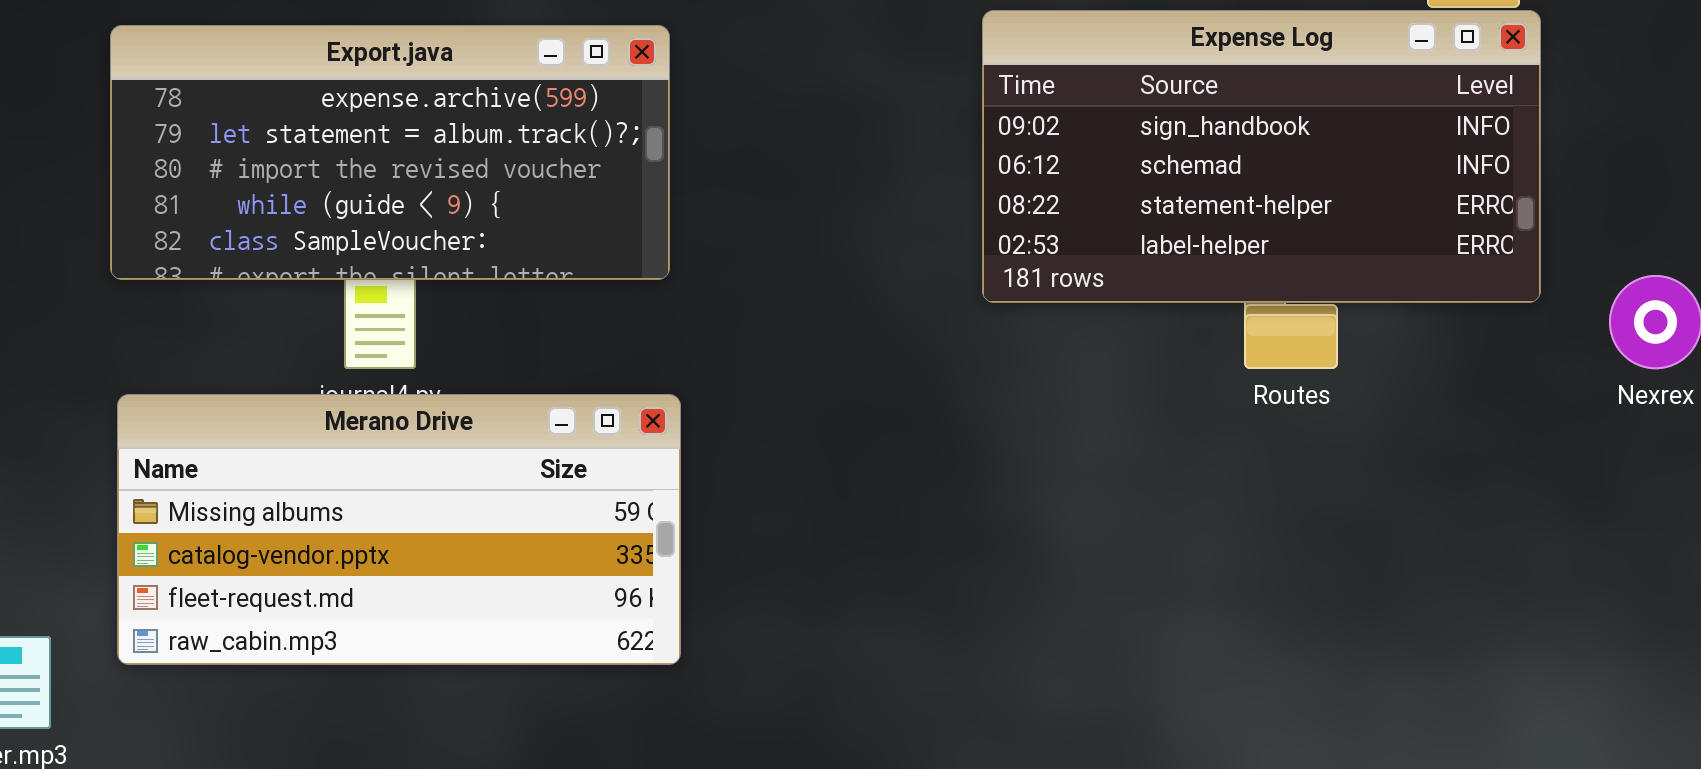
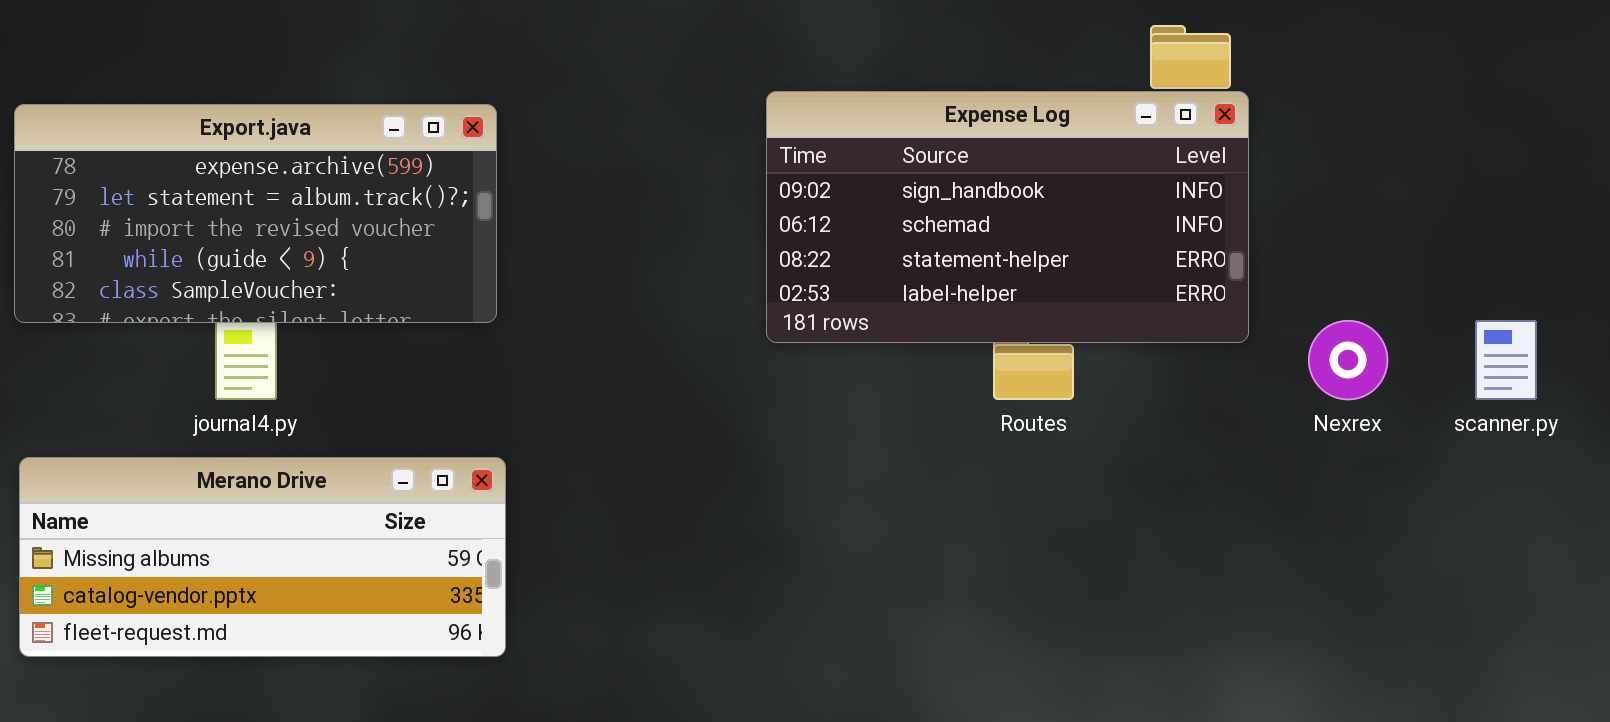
Merano Drive: [117,394,681,665] -> [19,457,506,657], resized

